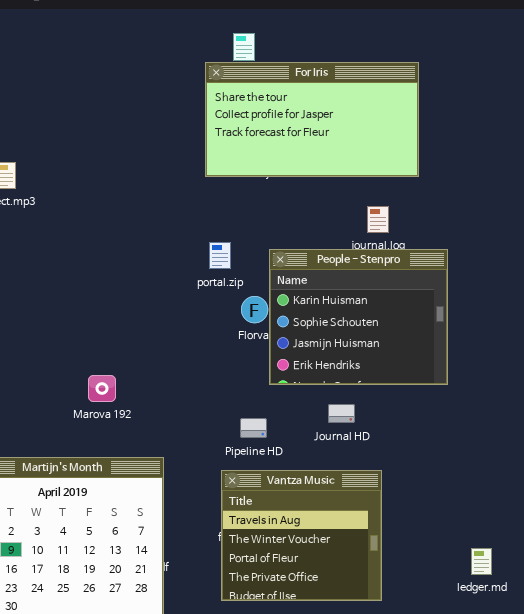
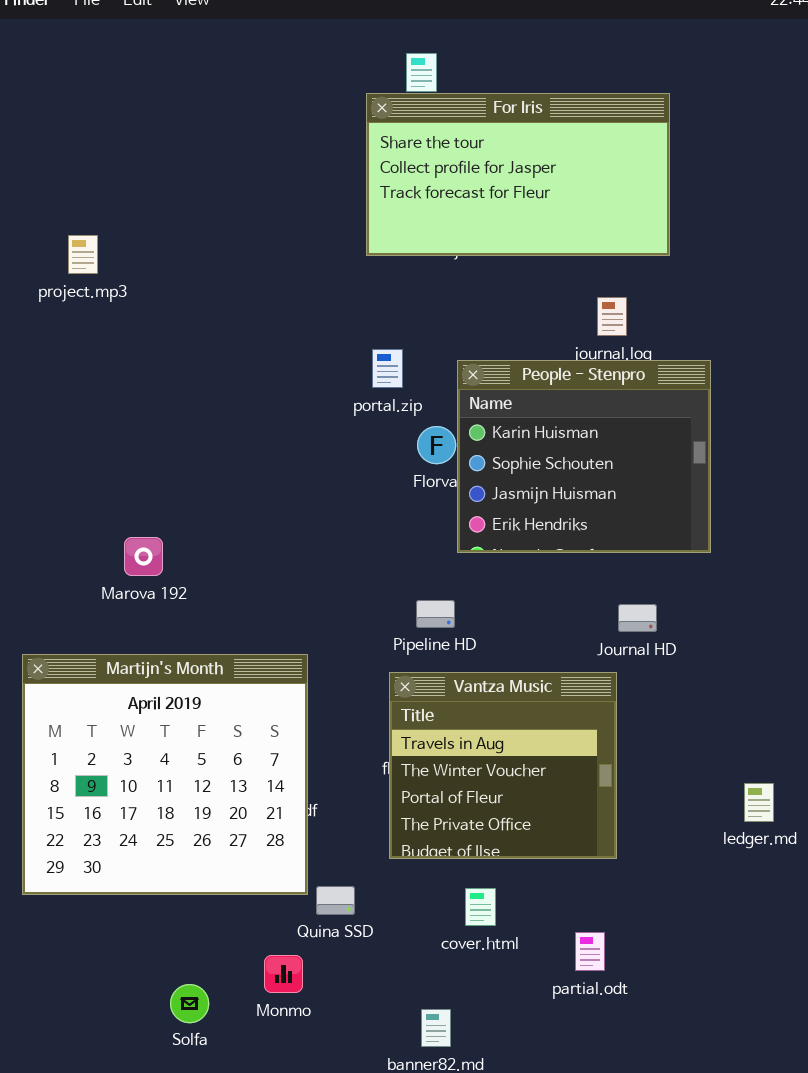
Marova 192: [88,375,116,402] -> [124,537,163,576], moved
Journal HD: [328,404,355,423] -> [618,604,657,632], moved

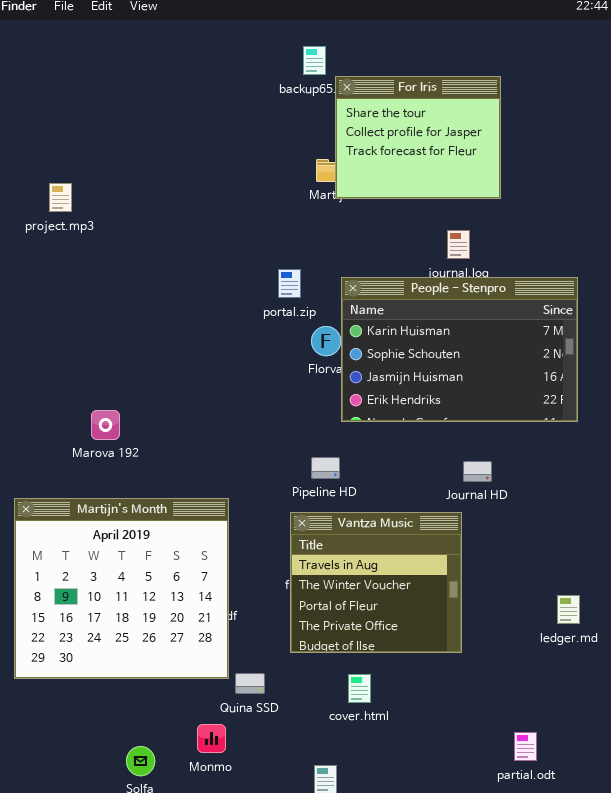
For Iris: [366,93,670,256] -> [335,76,501,199], resized
People - Stenpro: [457,360,711,553] -> [341,277,578,422], resized
partial.odt: [575,932,605,971] -> [514,732,537,761], moved

